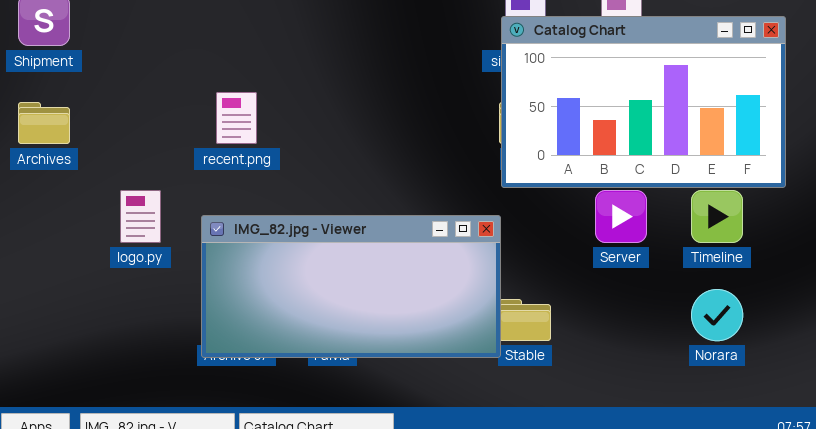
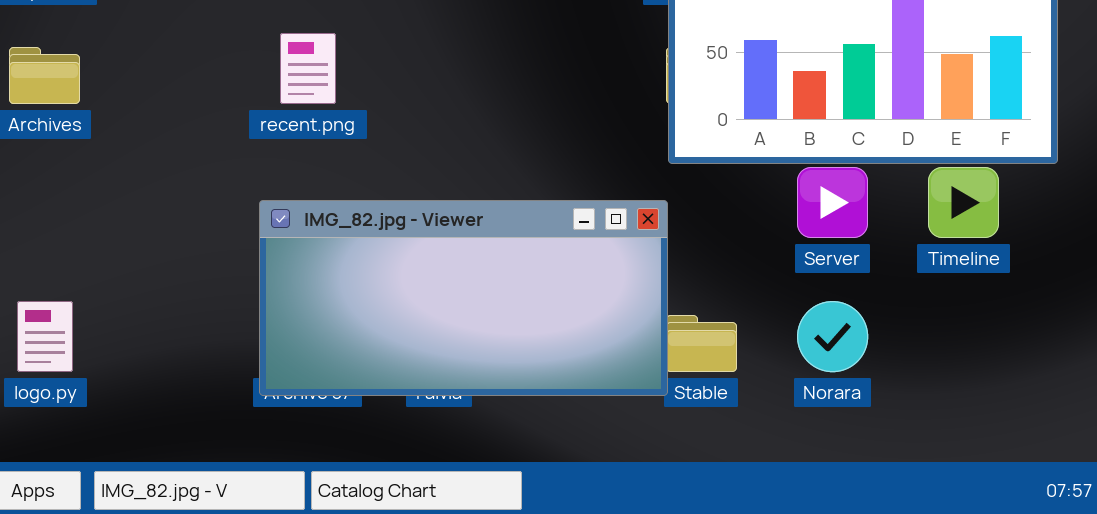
logo.py: [120,190,161,243] -> [17,301,73,372], moved
Norara: [691,289,743,341] -> [797,301,868,372], moved

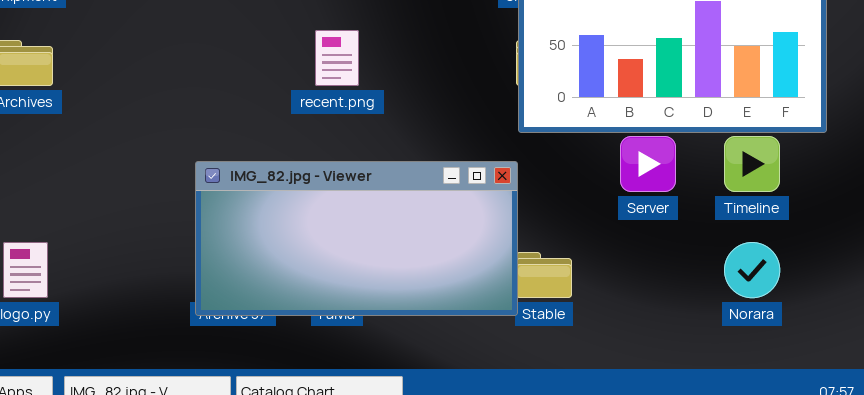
recent.png: [280,33,336,104] -> [315,30,359,86], moved
Norara: [797,301,868,372] -> [724,242,780,298], moved

